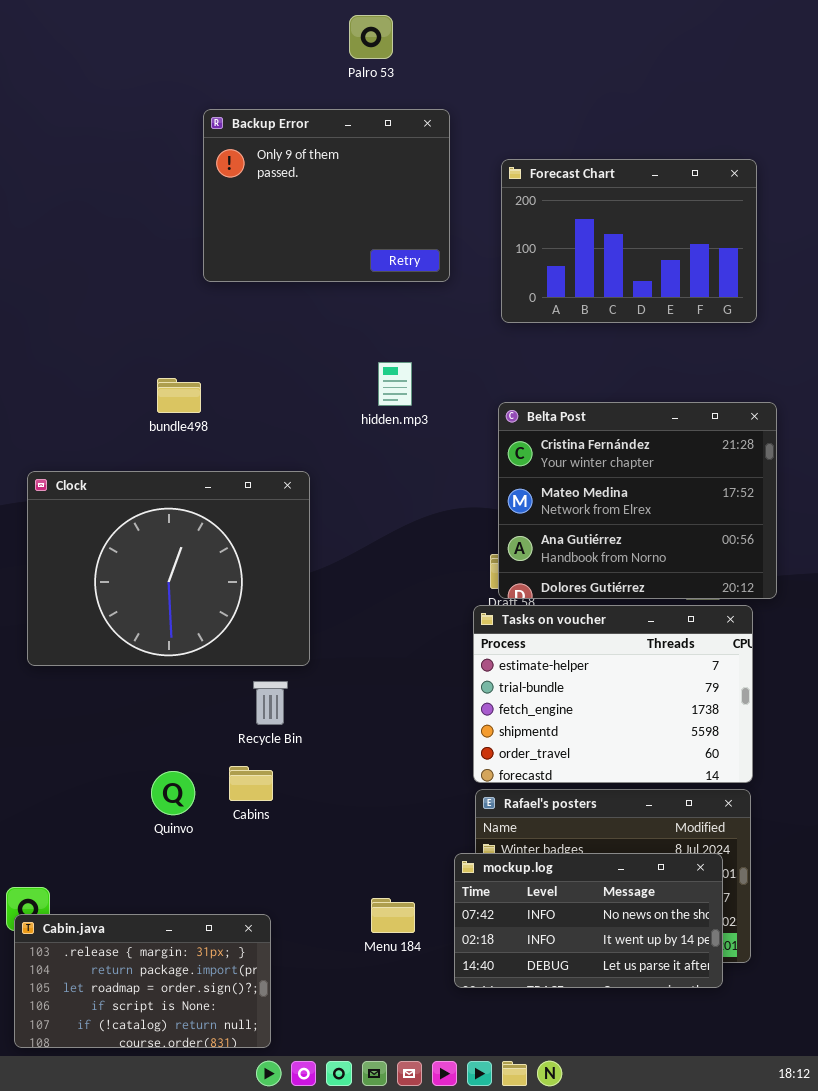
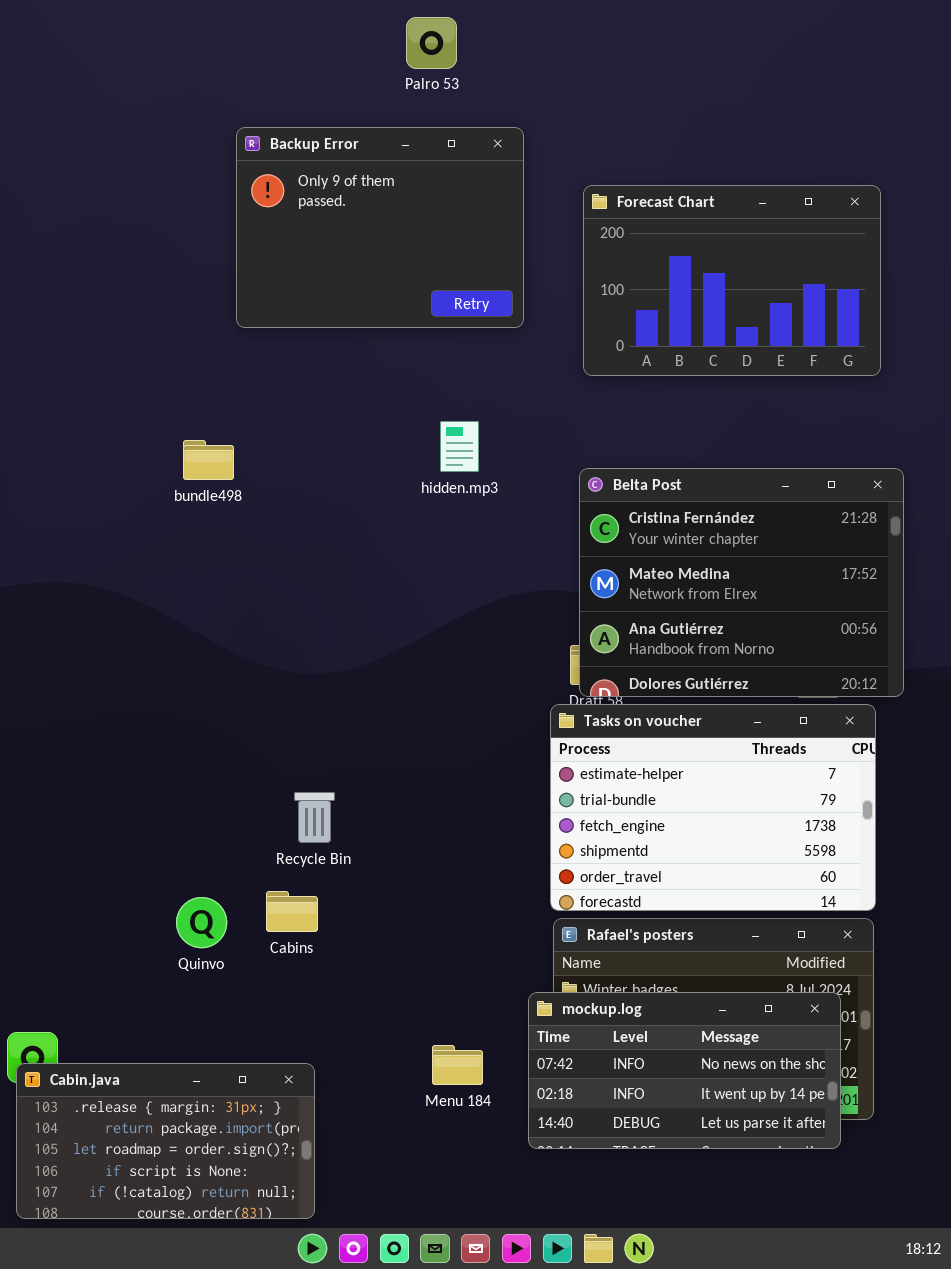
Clock: [27,471,310,666] -> none, closed

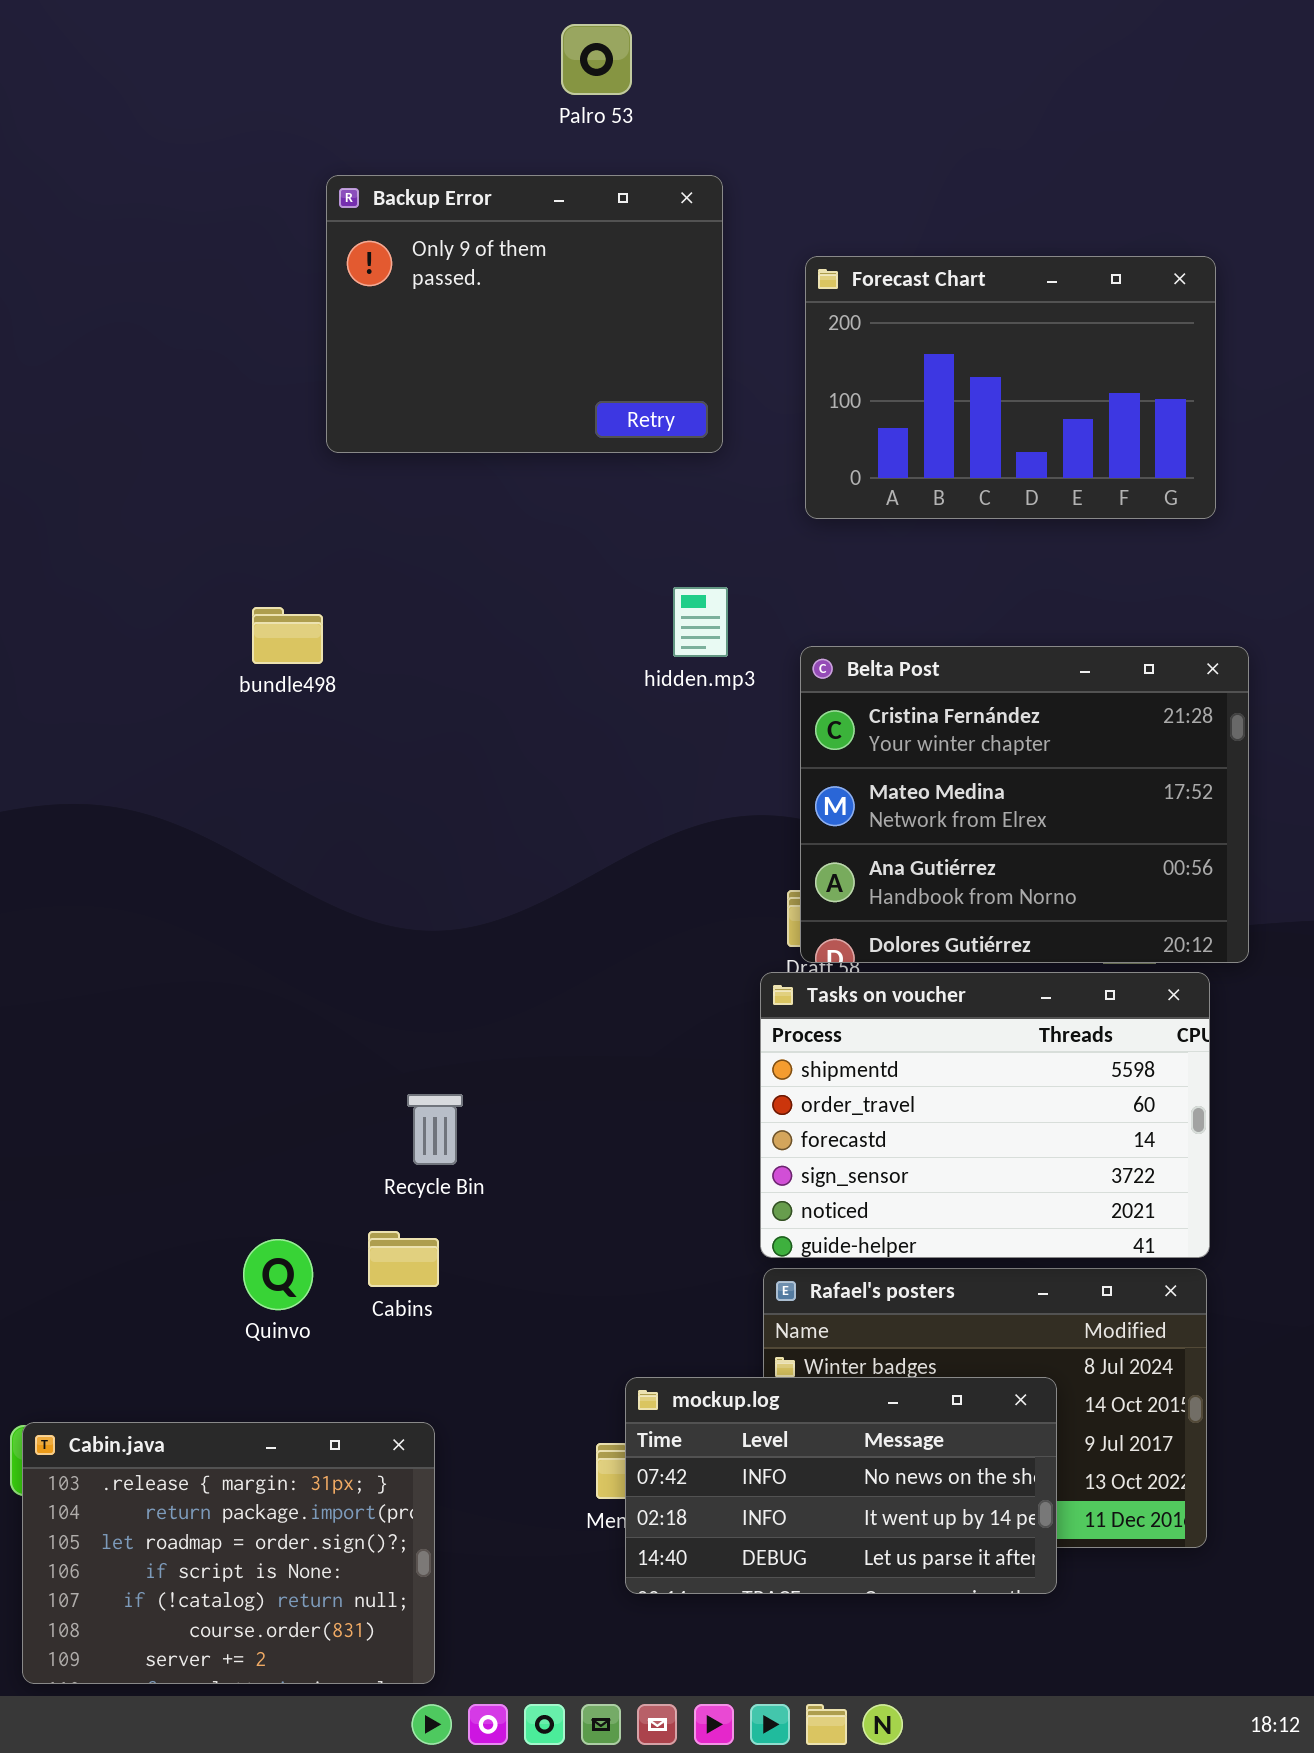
hidden.mp3: [440,421,479,472] -> [673,587,728,657], moved
Tasks on voucher: [550,704,876,911] -> [760,972,1210,1258], scrolled down 3 rows
mockup.log: [528,992,841,1149] -> [625,1377,1057,1594], moved
Cabin.java: [16,1063,315,1219] -> [22,1422,435,1684], resized

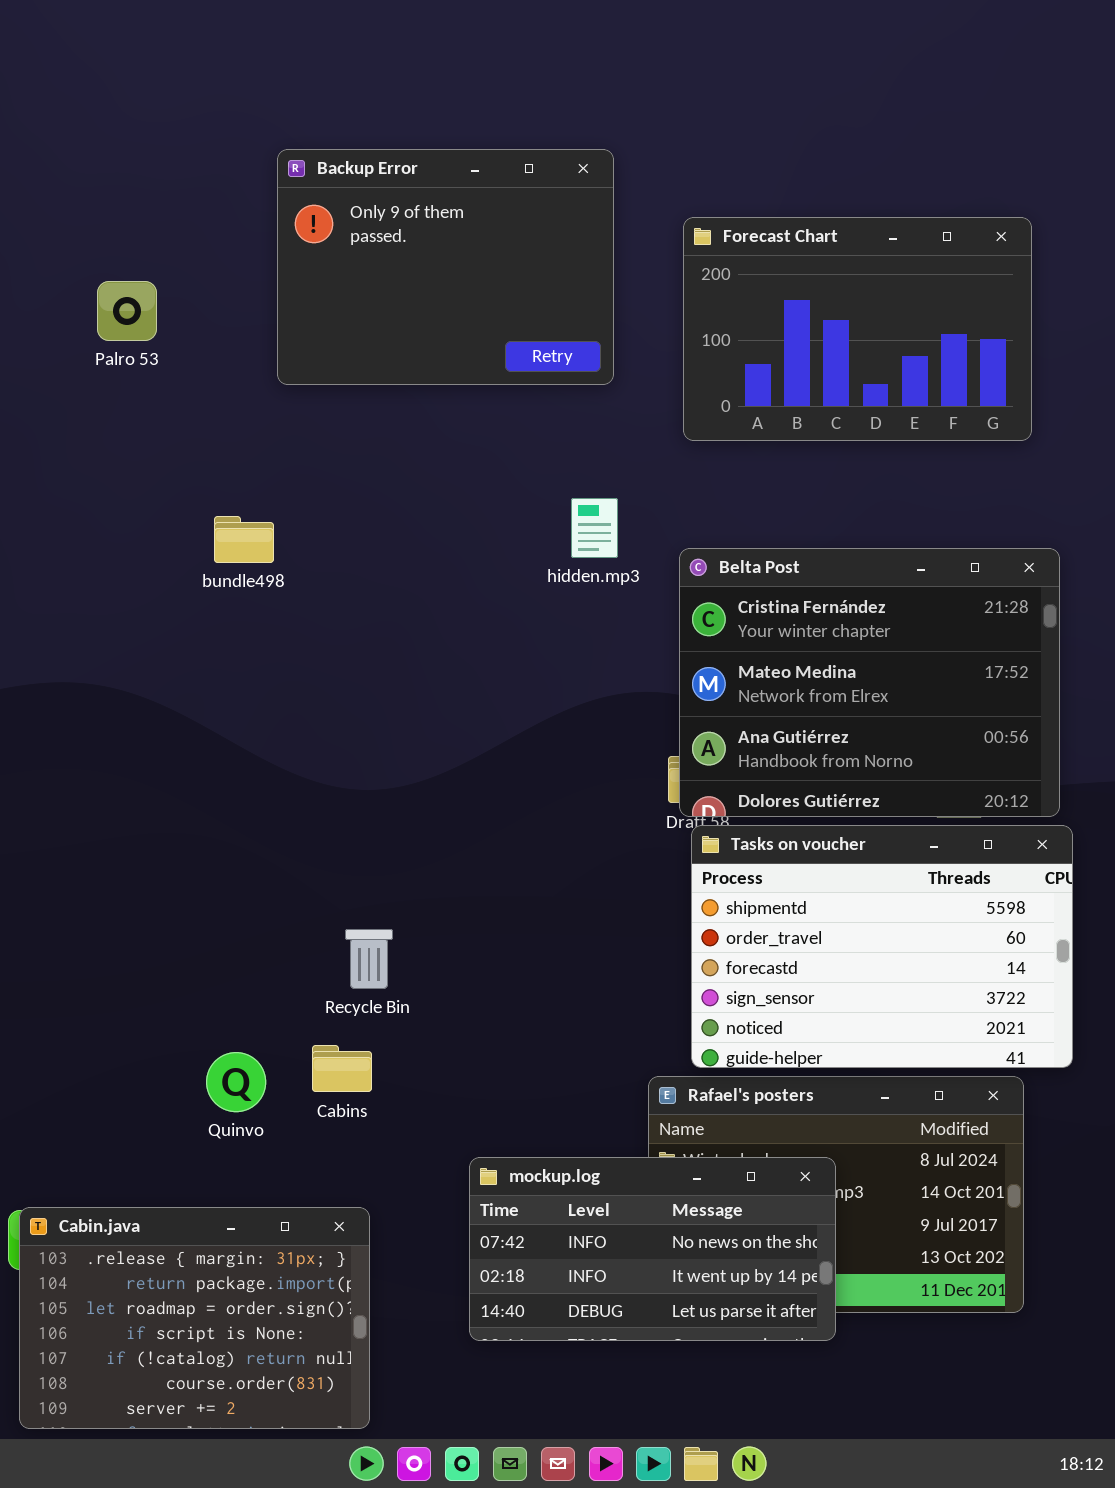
Palro 53: [561,24,632,95] -> [97,281,157,341], moved
Tasks on voucher: [760,972,1210,1258] -> [691,825,1073,1068], moved
mockup.log: [625,1377,1057,1594] -> [469,1157,836,1341], moved

